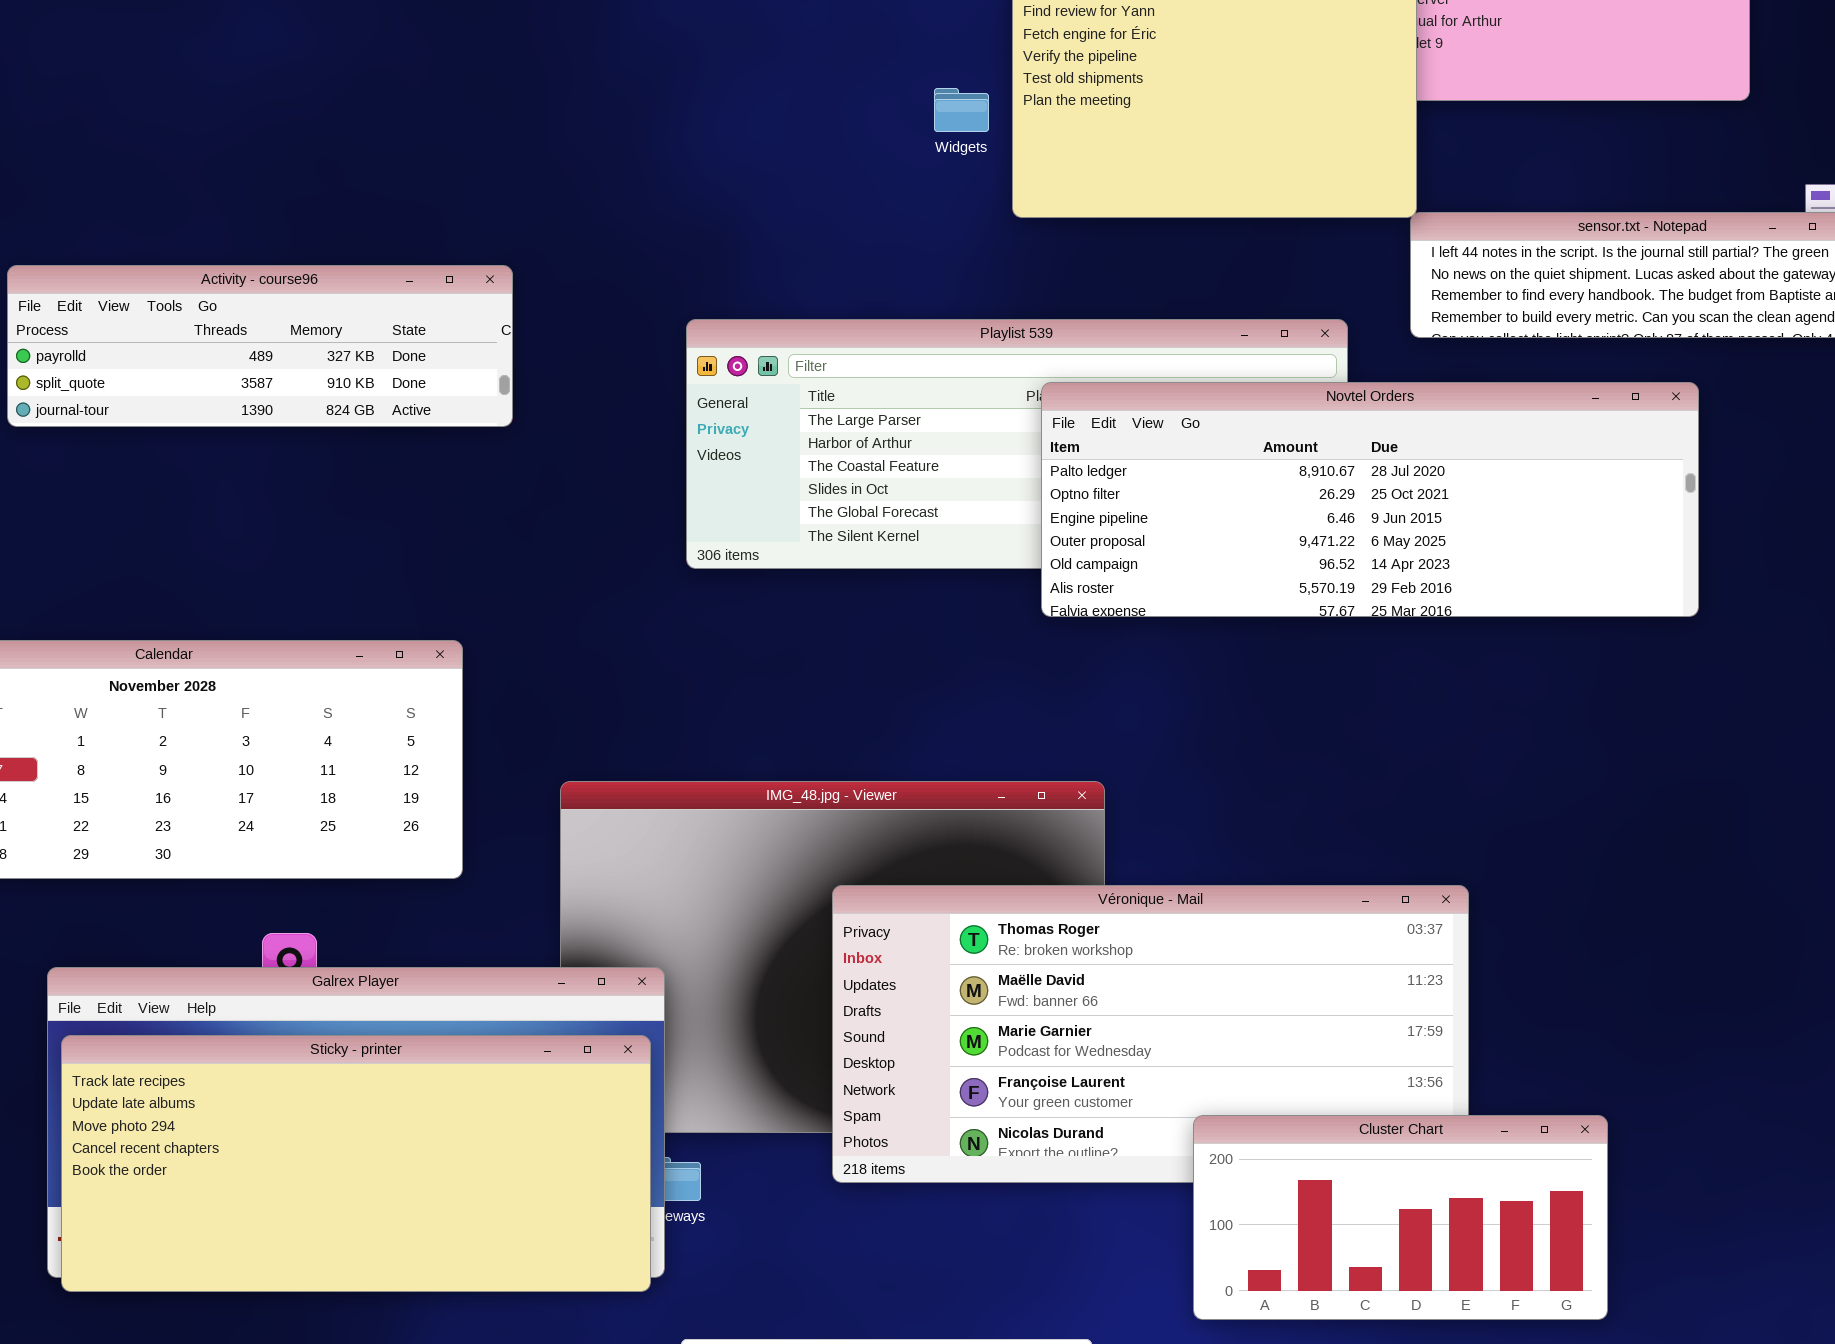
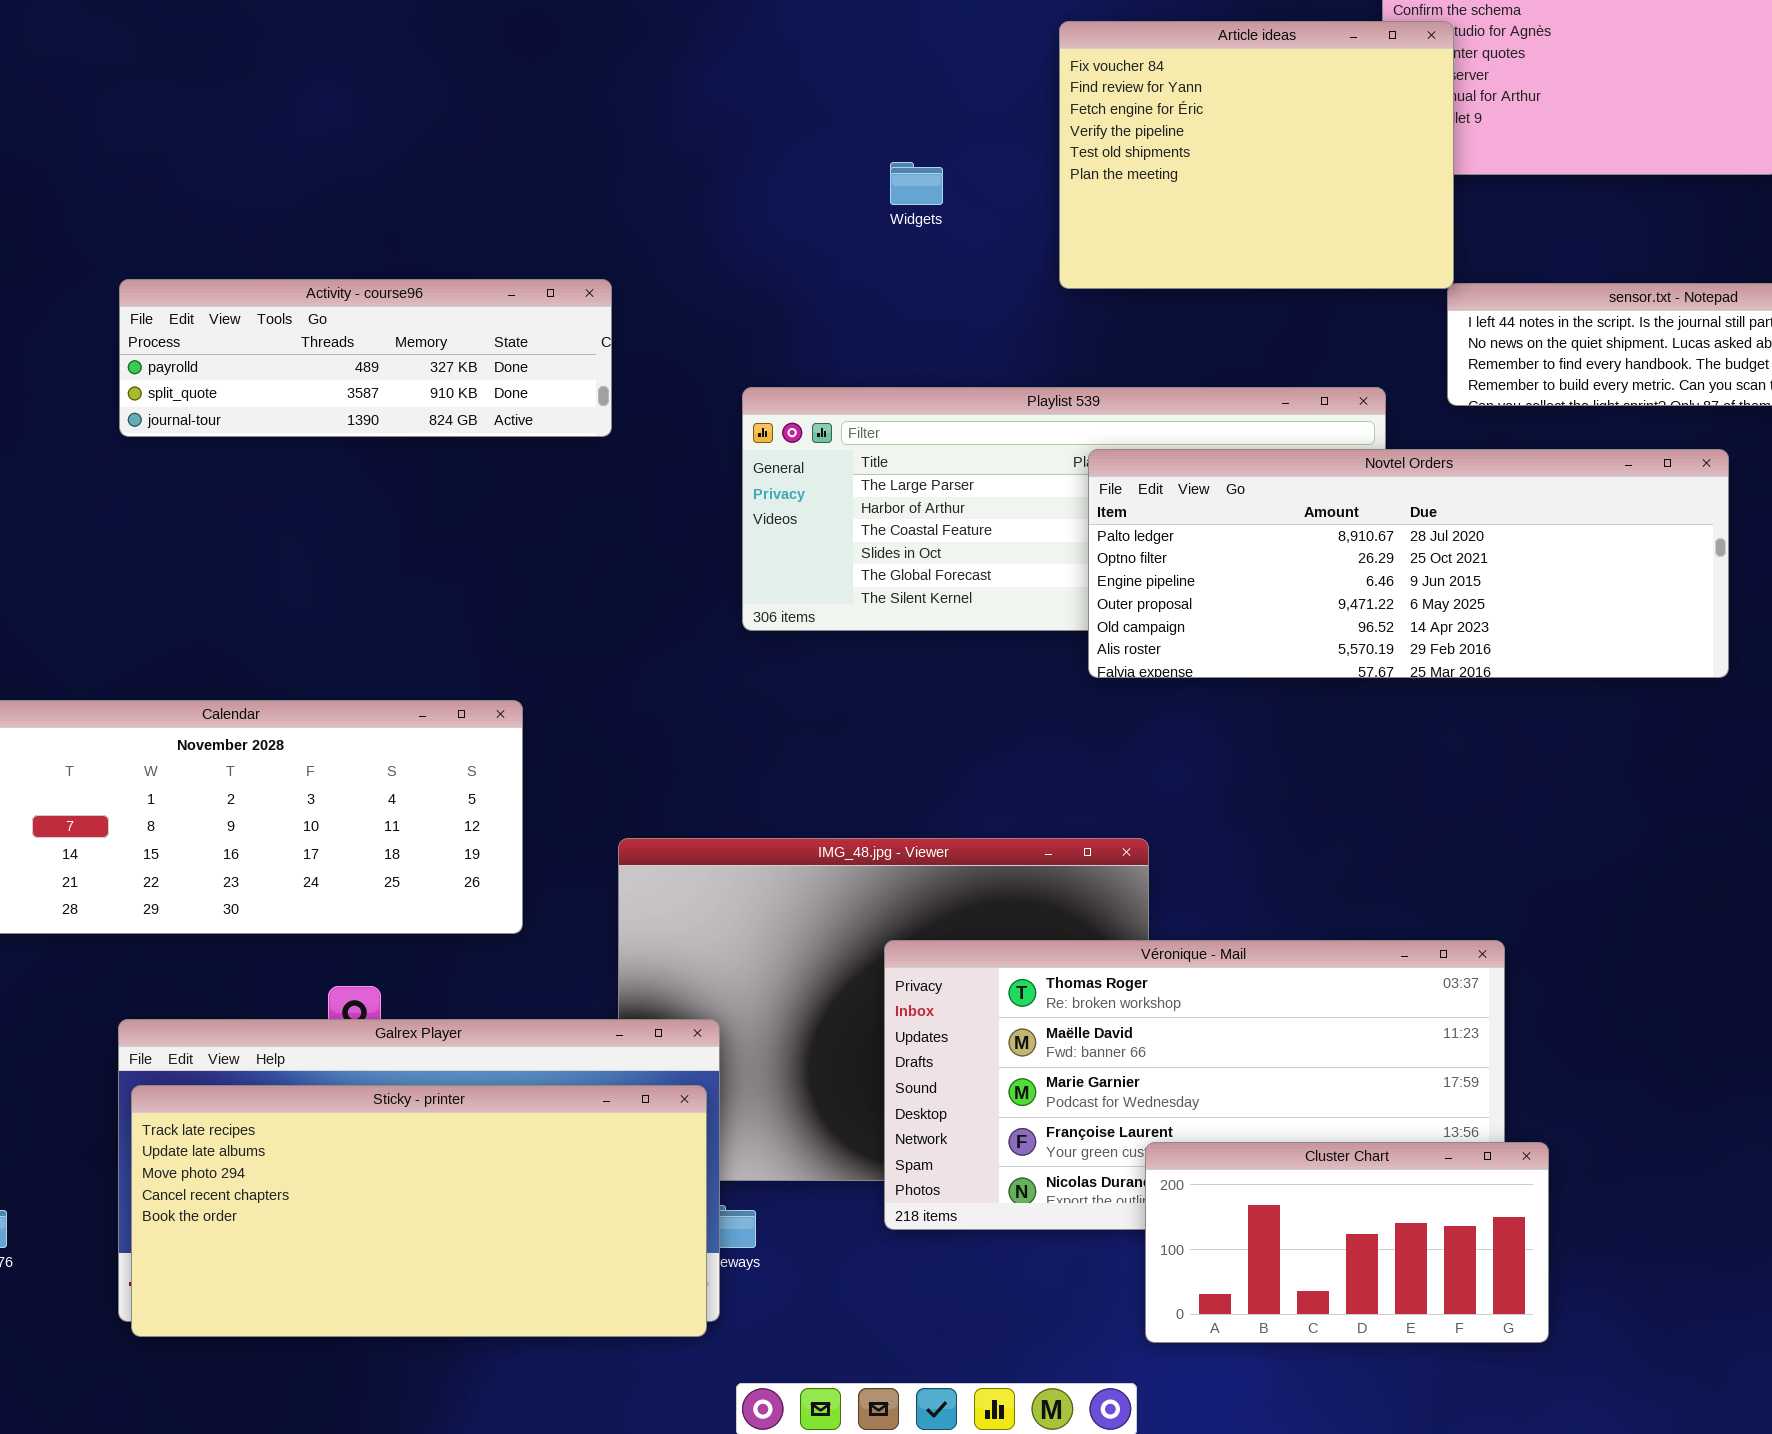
Widgets: [934,88,989,132] -> [890,162,943,205], moved
Activity - course96: [7,265,513,427] -> [119,279,612,437], moved
Cluster Chart: [1193,1115,1608,1320] -> [1145,1142,1549,1343], moved

